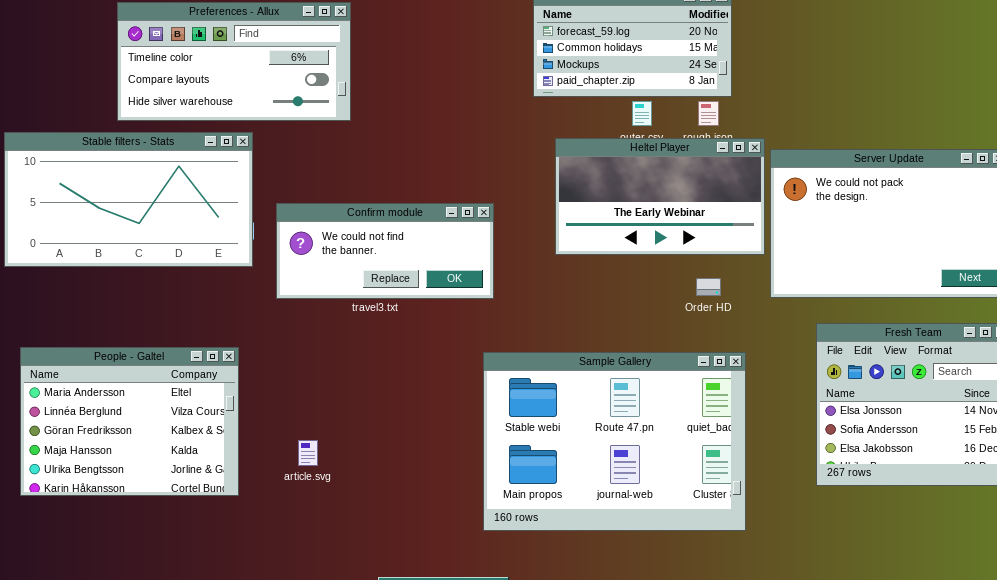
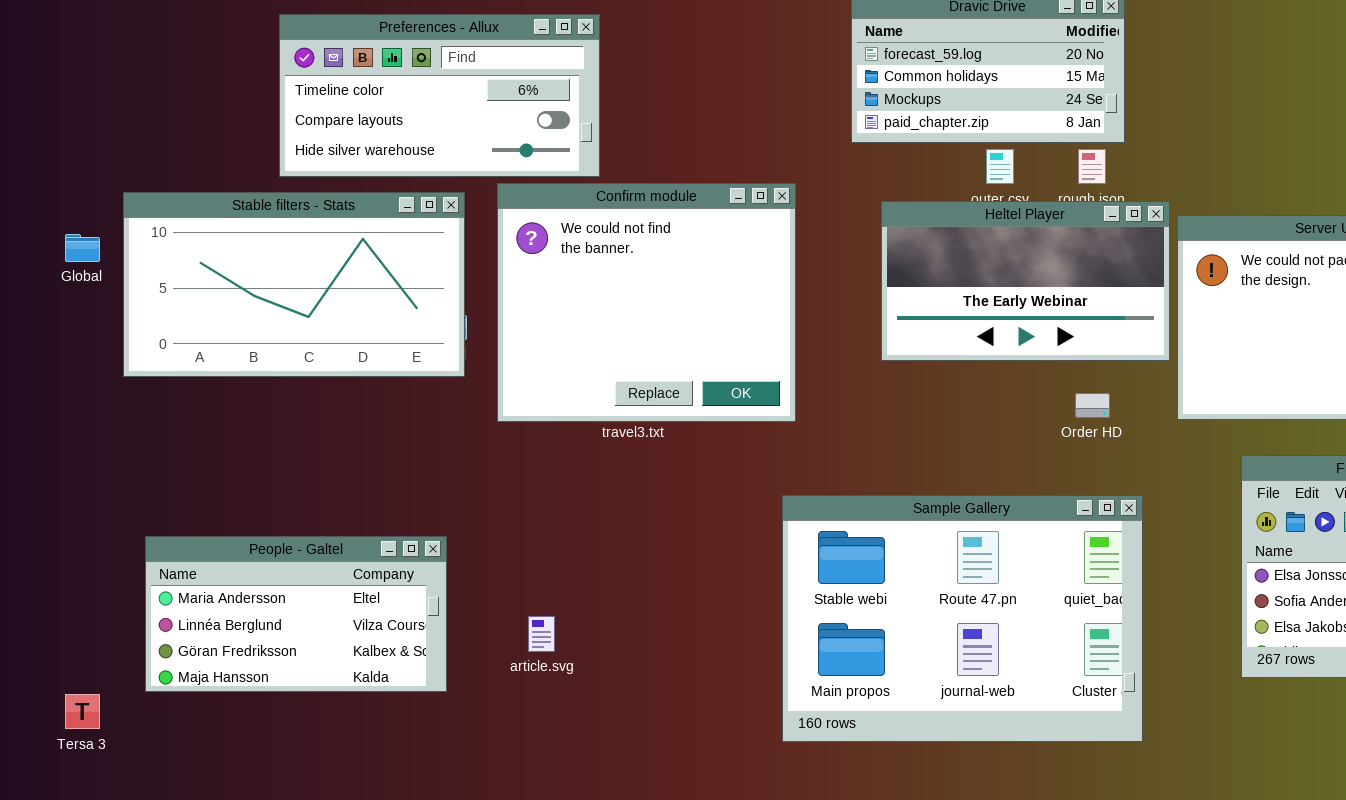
Confirm module: [276,203,494,299] -> [497,183,796,422], resized
People - Galtel: [20,347,239,496] -> [145,536,447,692], resized

